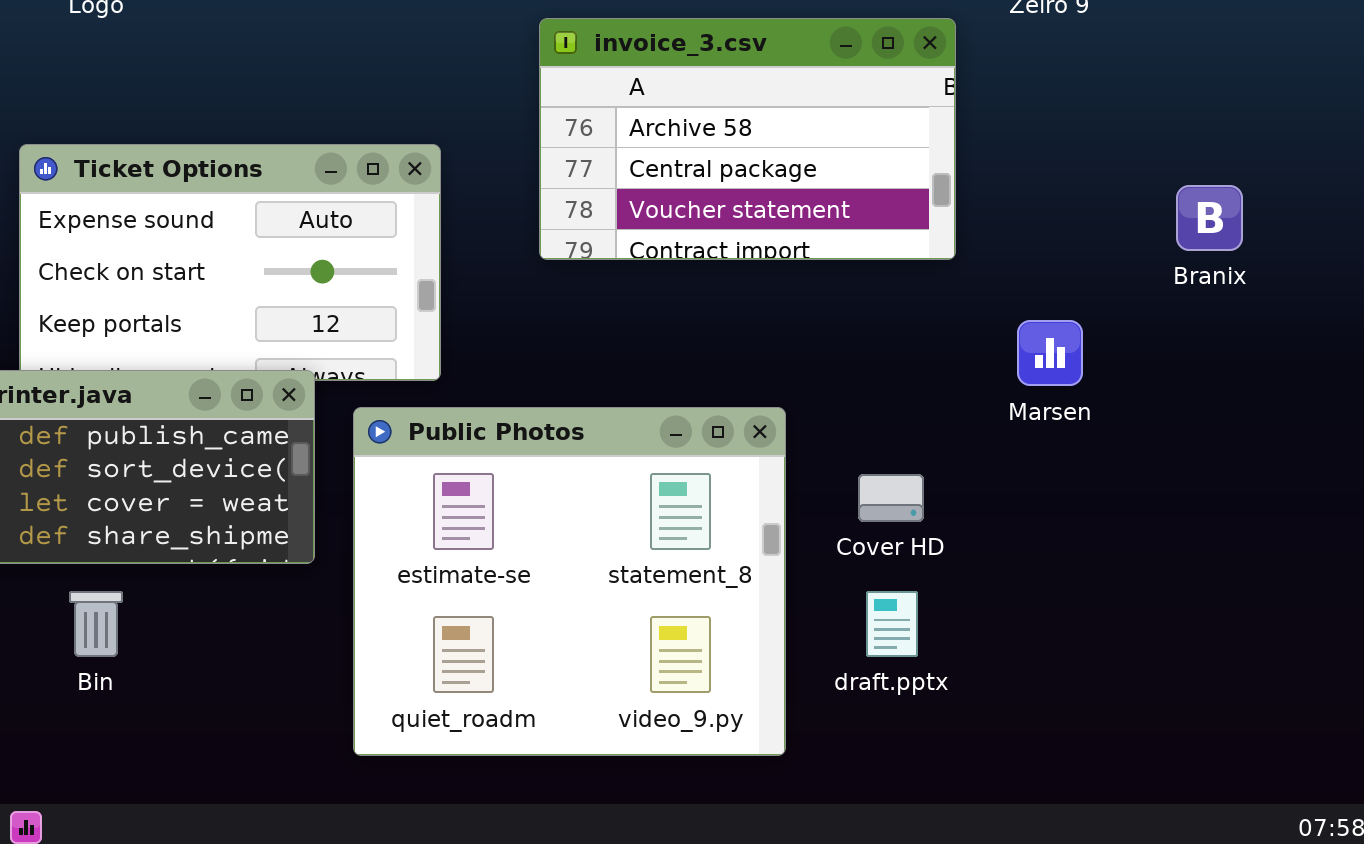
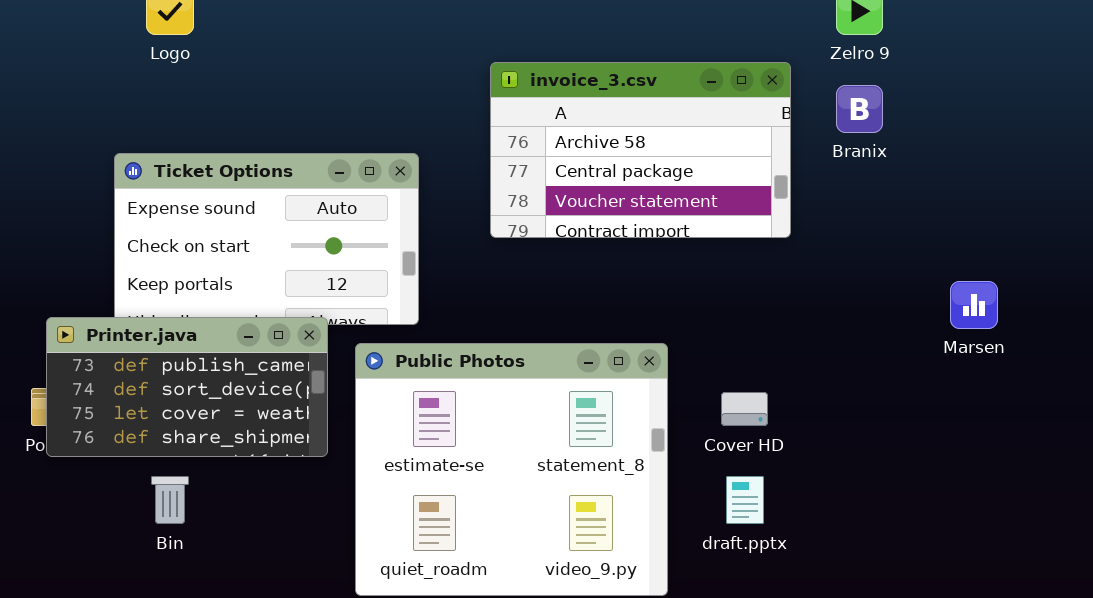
Branix: [1176,185,1243,251] -> [836,85,883,133], moved
Marsen: [1017,320,1083,386] -> [950,281,998,329], moved

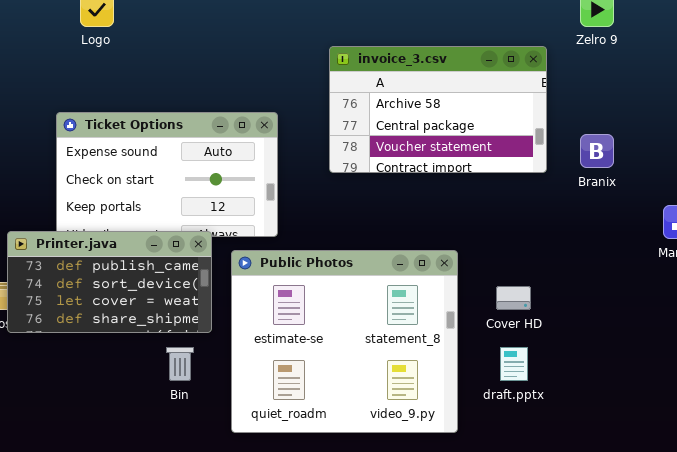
Branix: [836,85,883,133] -> [580,134,614,168], moved
Bin: [151,476,189,524] -> [166,347,194,381], moved

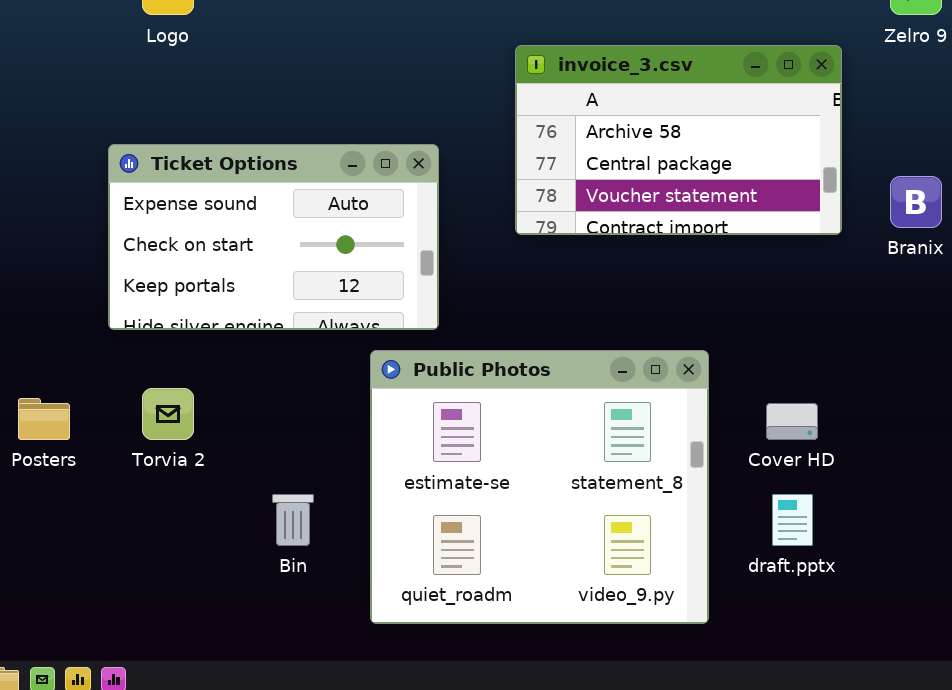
Printer.java: [7,231,212,333] -> none, closed

